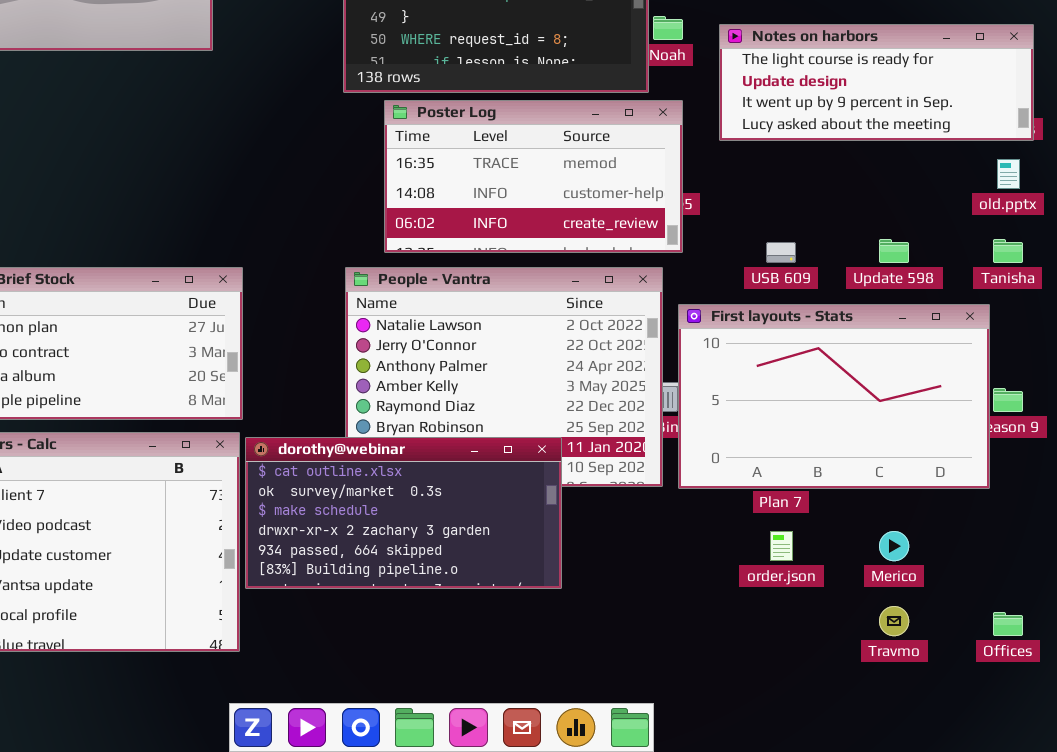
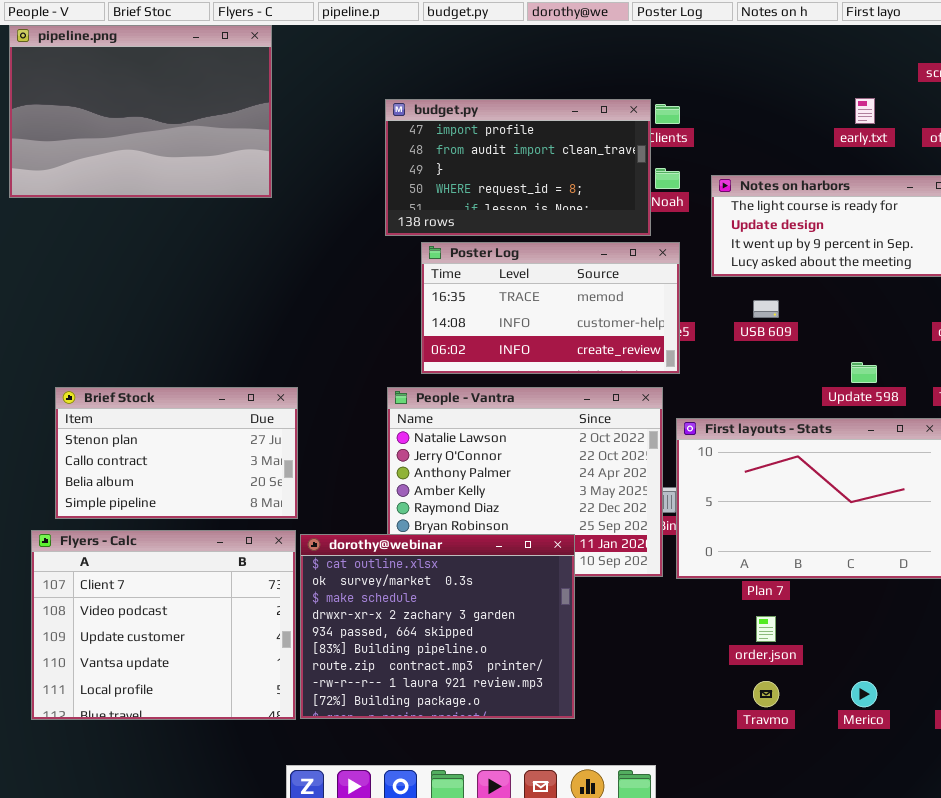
USB 609: [766,242,796,263] -> [753,300,779,318], moved
dorothy@webinar: [245,437,562,589] -> [300,534,575,719], resized
Merico: [879,531,909,561] -> [851,681,877,707], moved
Travmo: [879,606,909,636] -> [753,681,779,707], moved

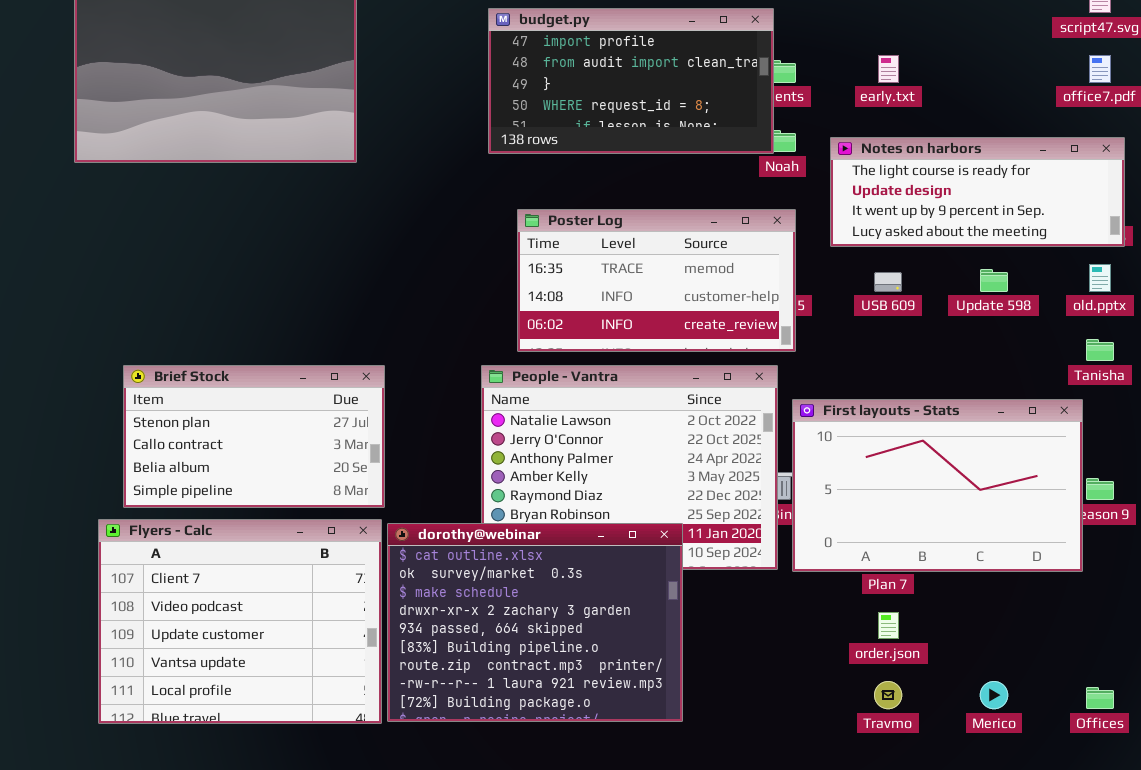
early.txt: [855,98,875,124] -> [878,55,899,83], moved
budget.py: [385,99,651,236] -> [488,8,774,154], moved
Update 598: [851,362,877,383] -> [980,269,1008,292], moved

